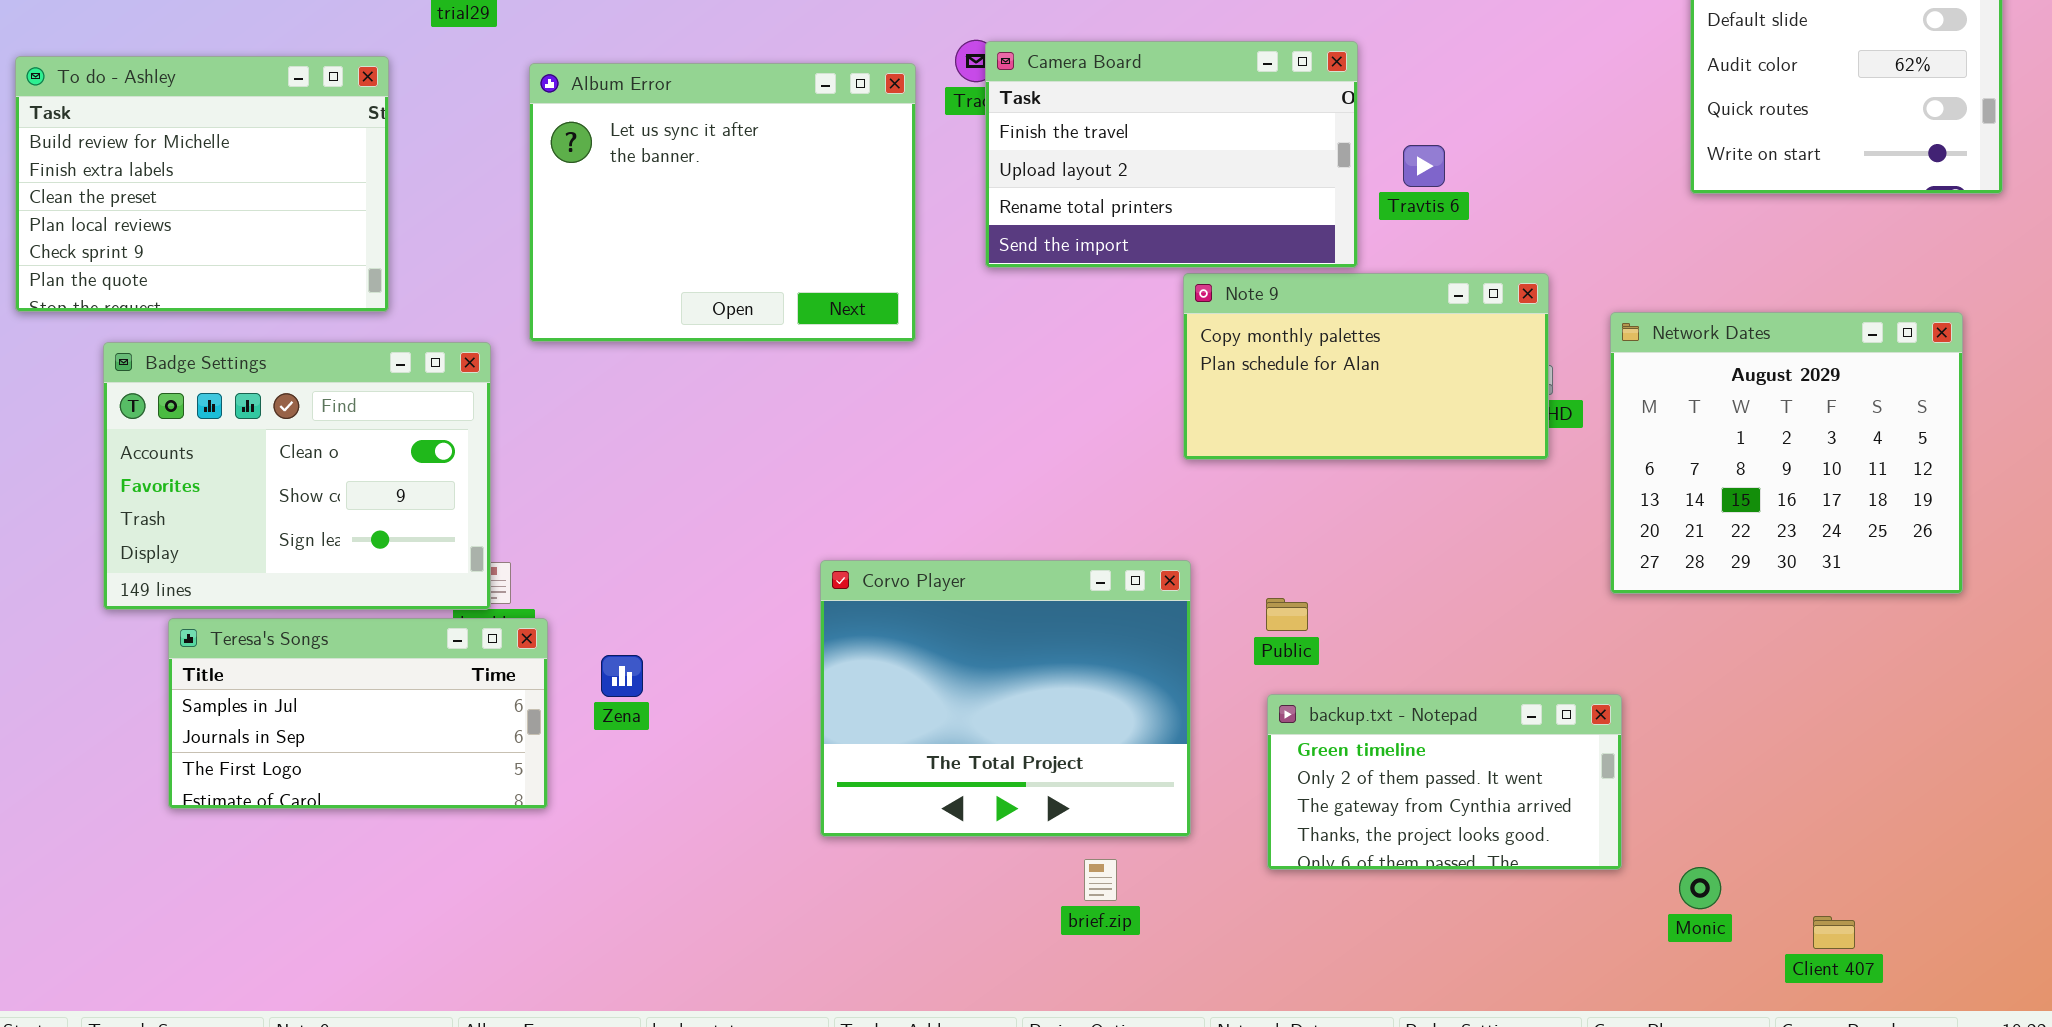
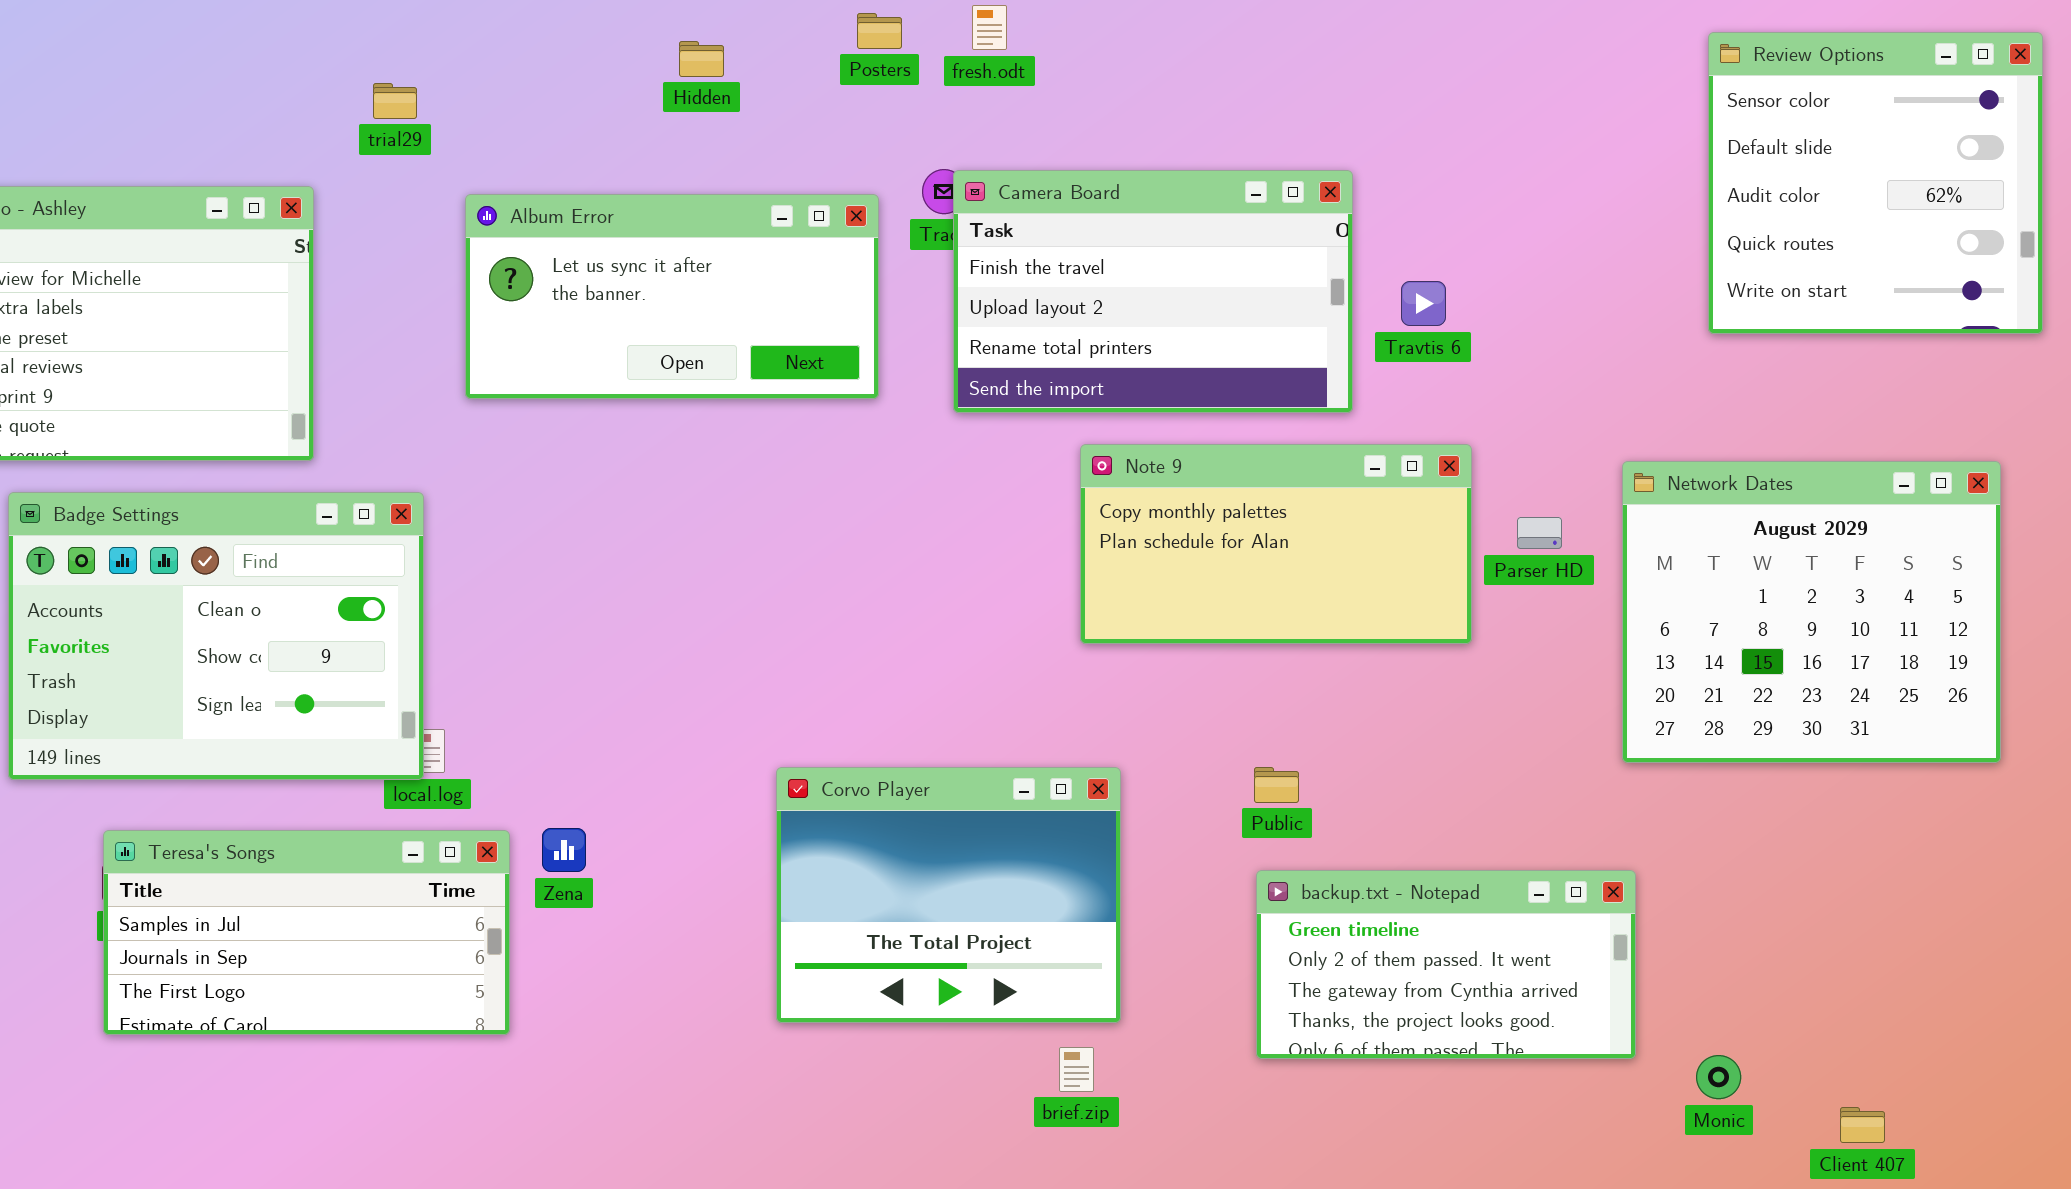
Album Error: [529,63,916,342] -> [465,194,879,399], resized
Note 9: [1183,273,1549,460] -> [1080,444,1472,644], moved
Corvo Player: [820,560,1191,837] -> [776,767,1121,1023], resized
Teresa's Songs: [168,618,548,809] -> [103,830,510,1035], moved

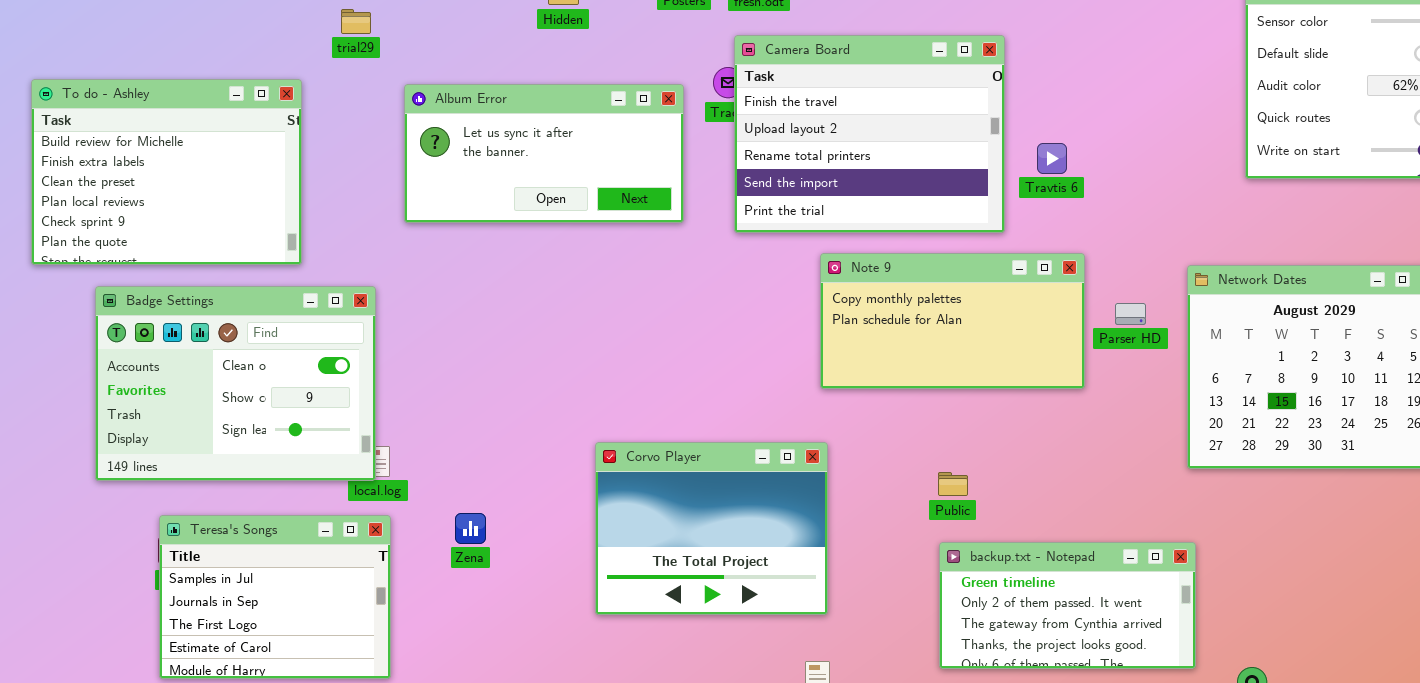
Camera Board: [953,170,1353,413] -> [734,35,1005,233], resized
Corvo Player: [776,767,1121,1023] -> [595,442,828,615], moved
Teresa's Songs: [103,830,510,1035] -> [159,515,391,679], resized

